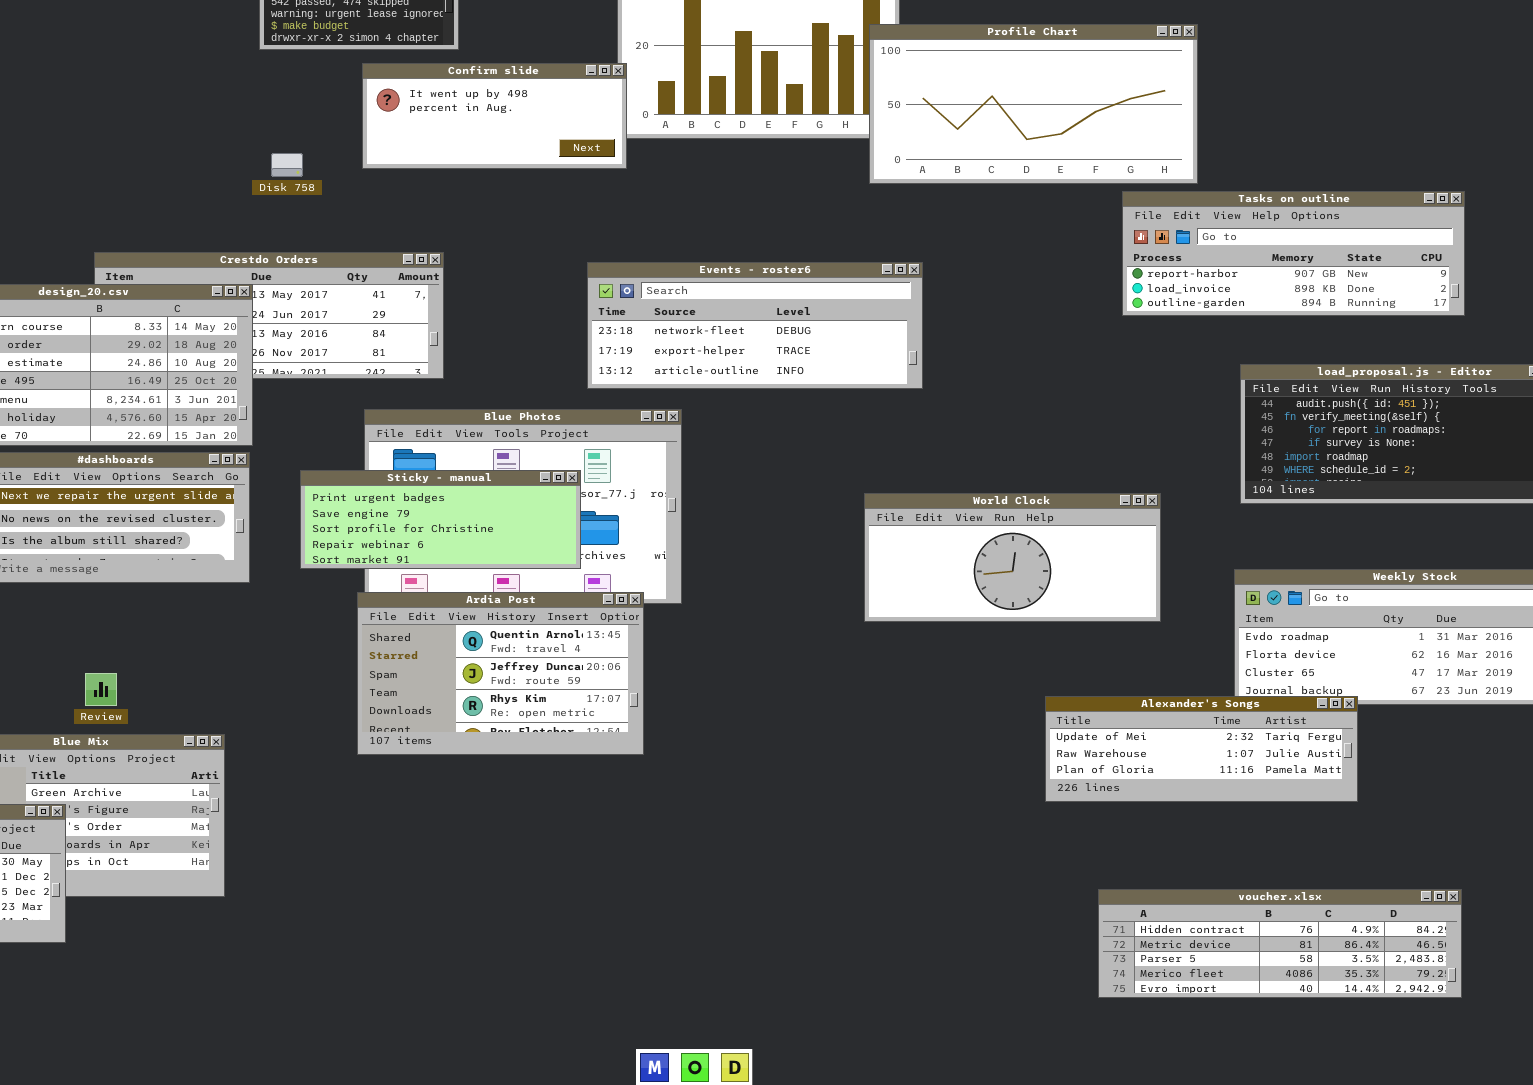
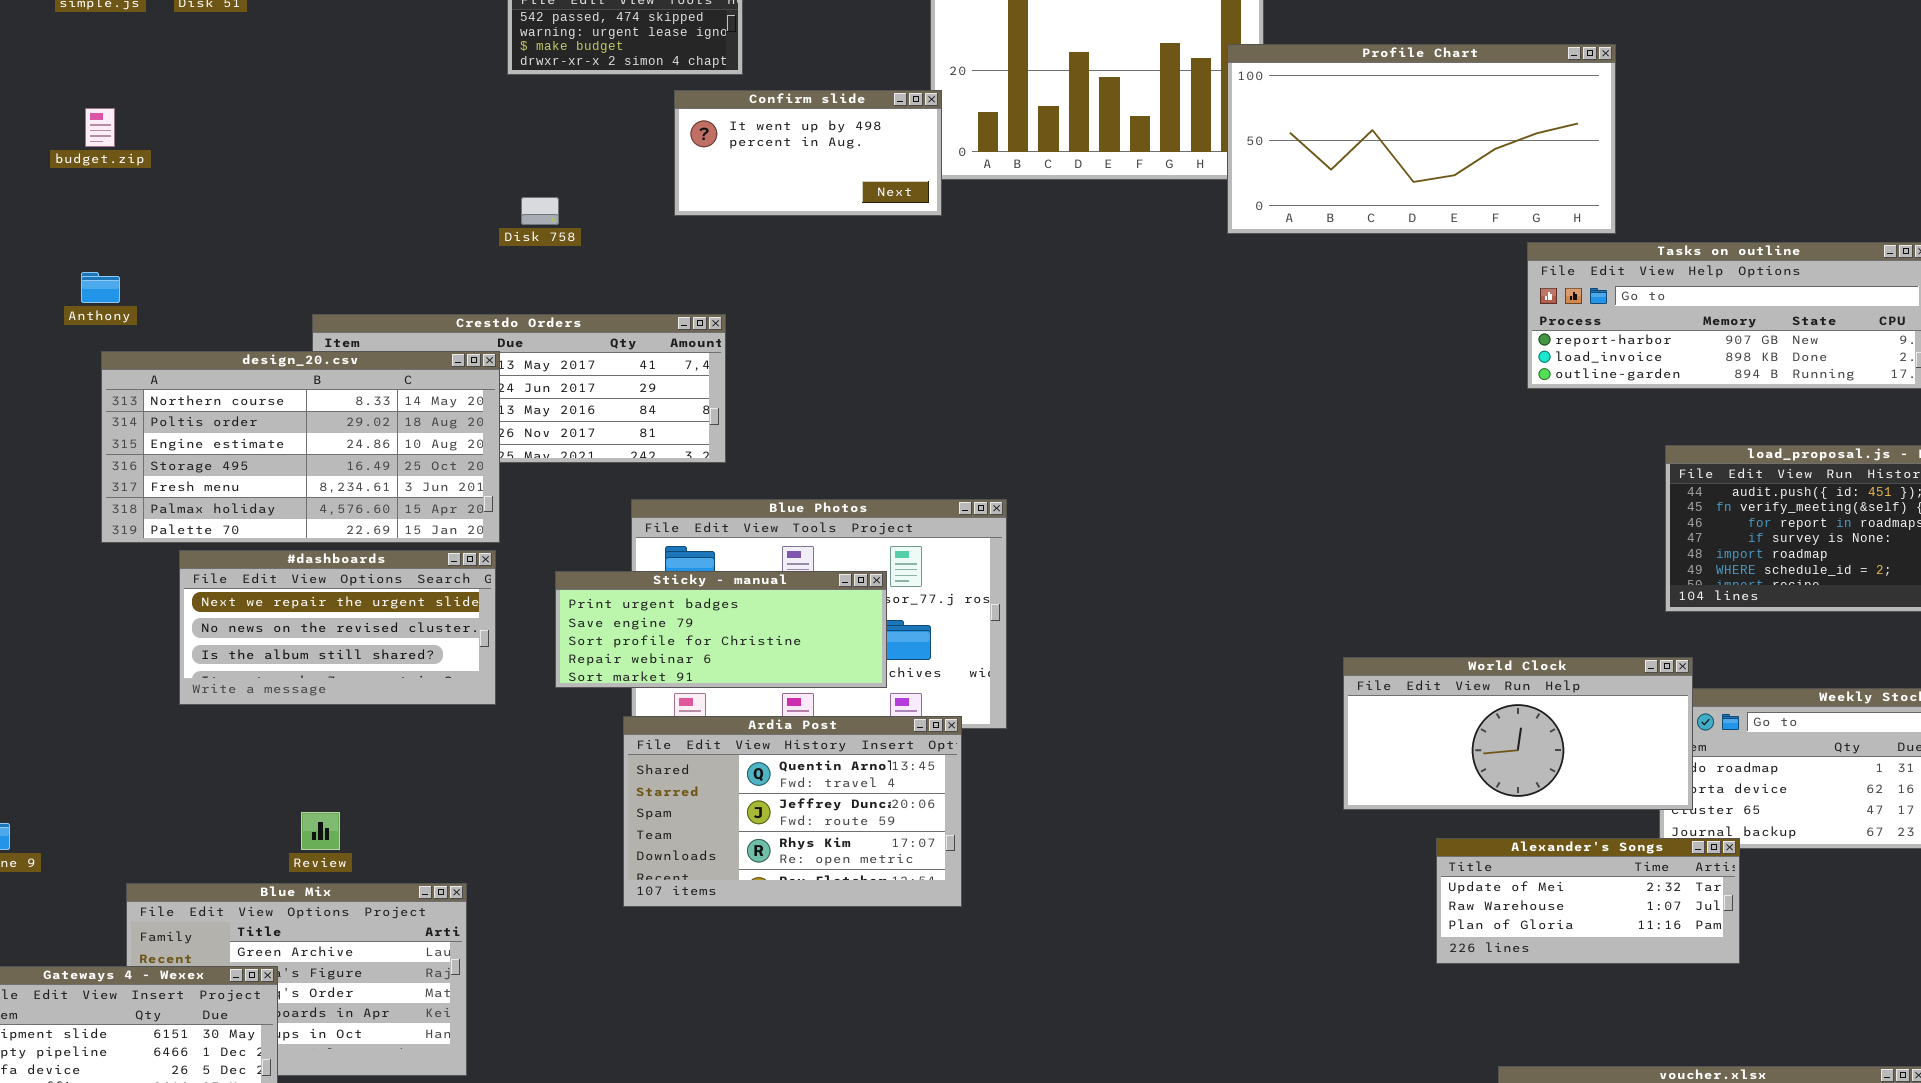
Confirm slide: [362,63,627,169] -> [674,90,942,216], resized
Events - roster6: [587,262,923,389] -> none, closed
World Clock: [864,493,1161,622] -> [1343,657,1693,810], moved
Alexander's Songs: [1045,696,1358,802] -> [1436,838,1740,964], resized

